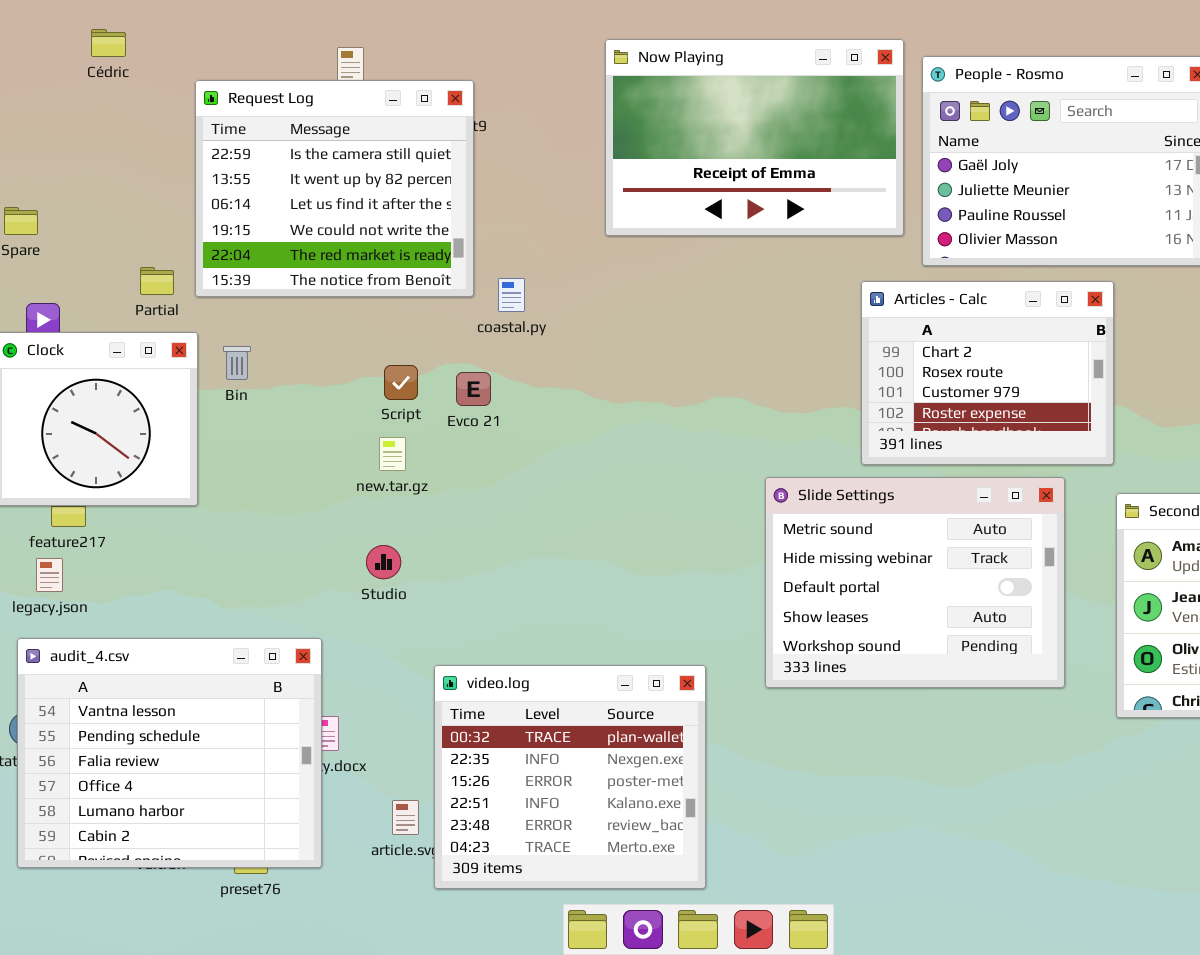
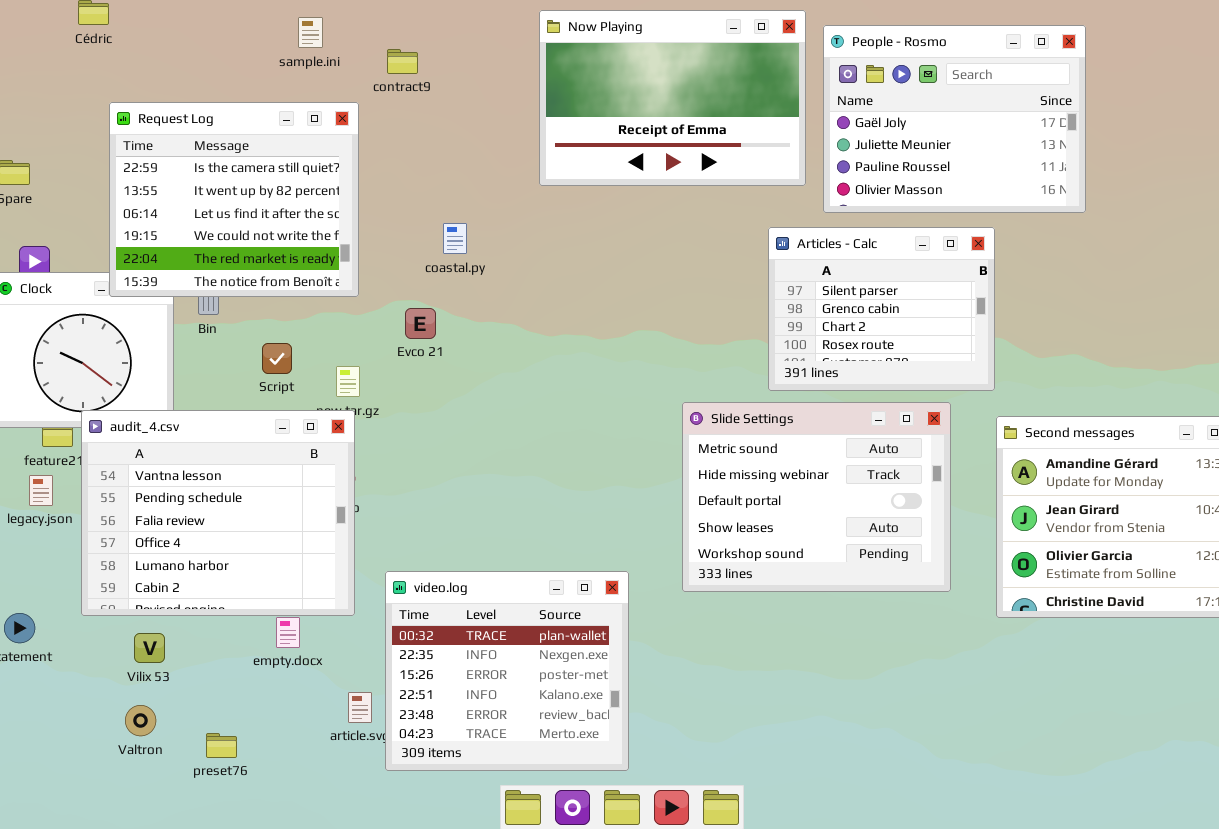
Request Log: [195,80,474,297] -> [109,102,359,297], moved
Articles - Calc: [861,281,1114,465] -> [768,227,995,391], scrolled up 2 rows
Script: [384,365,418,400] -> [262,343,292,374], moved
audit_4.csv: [17,638,322,868] -> [81,410,355,616], moved

